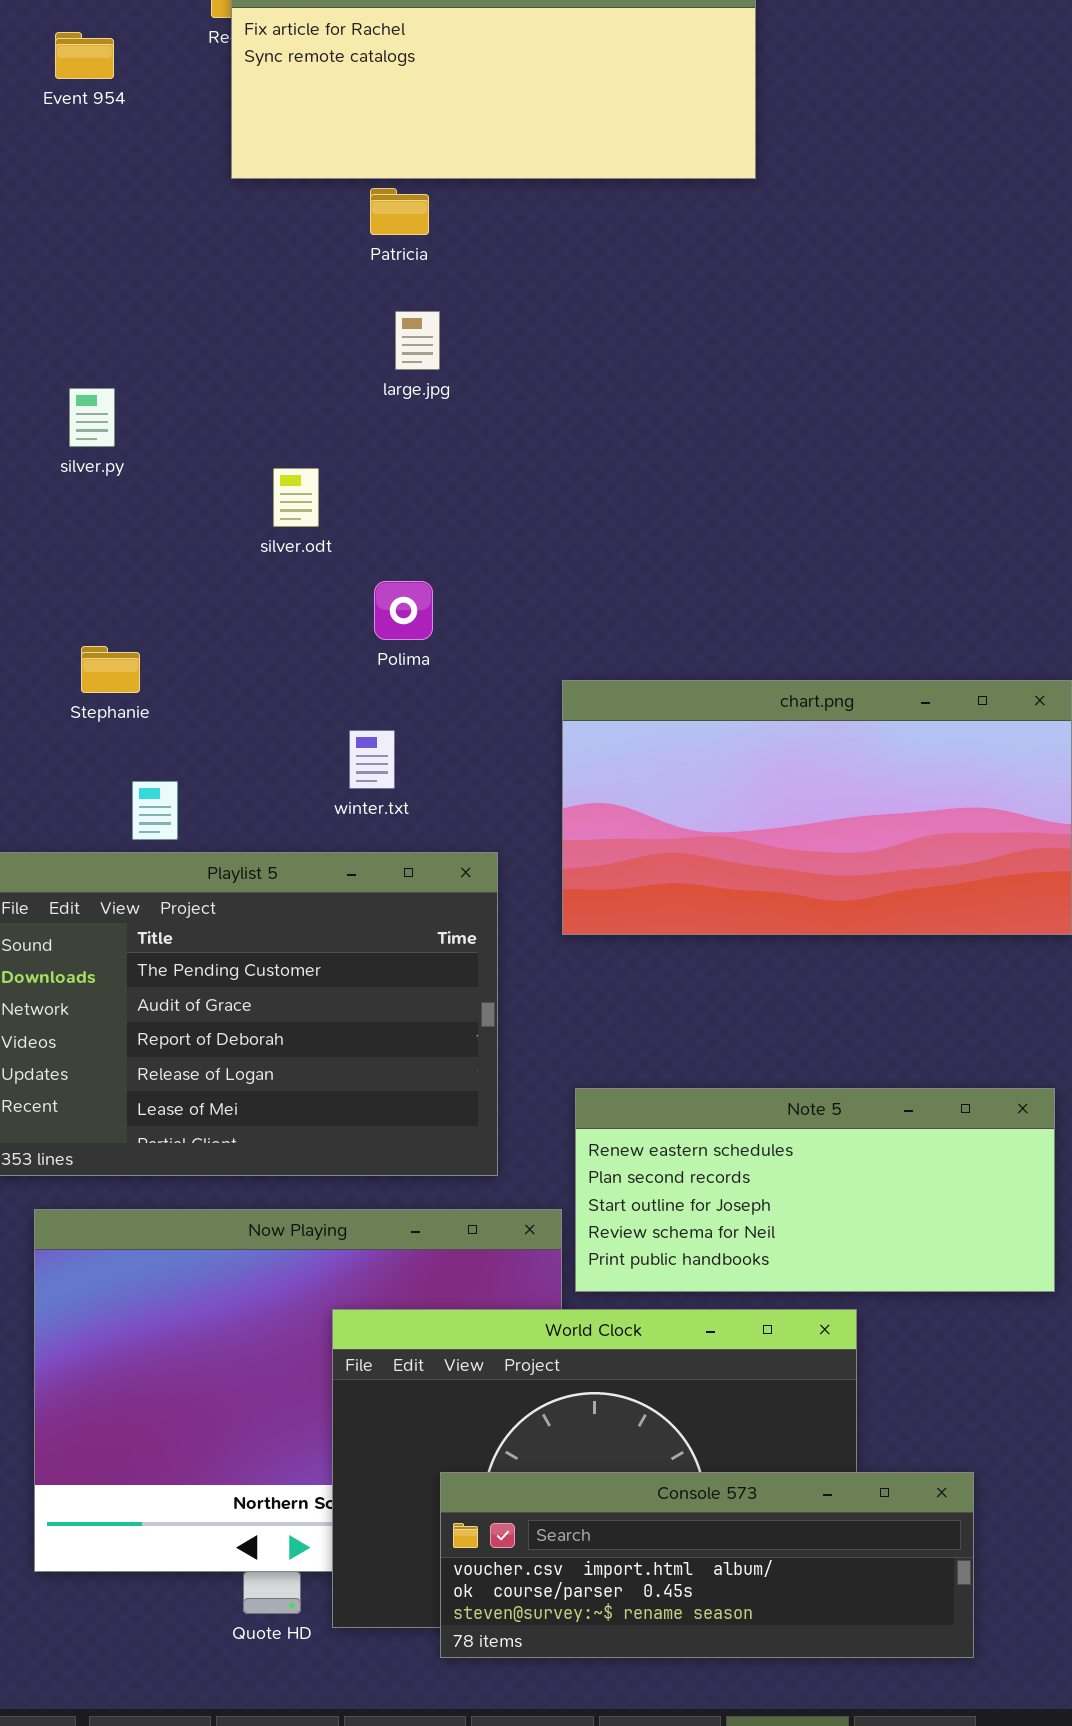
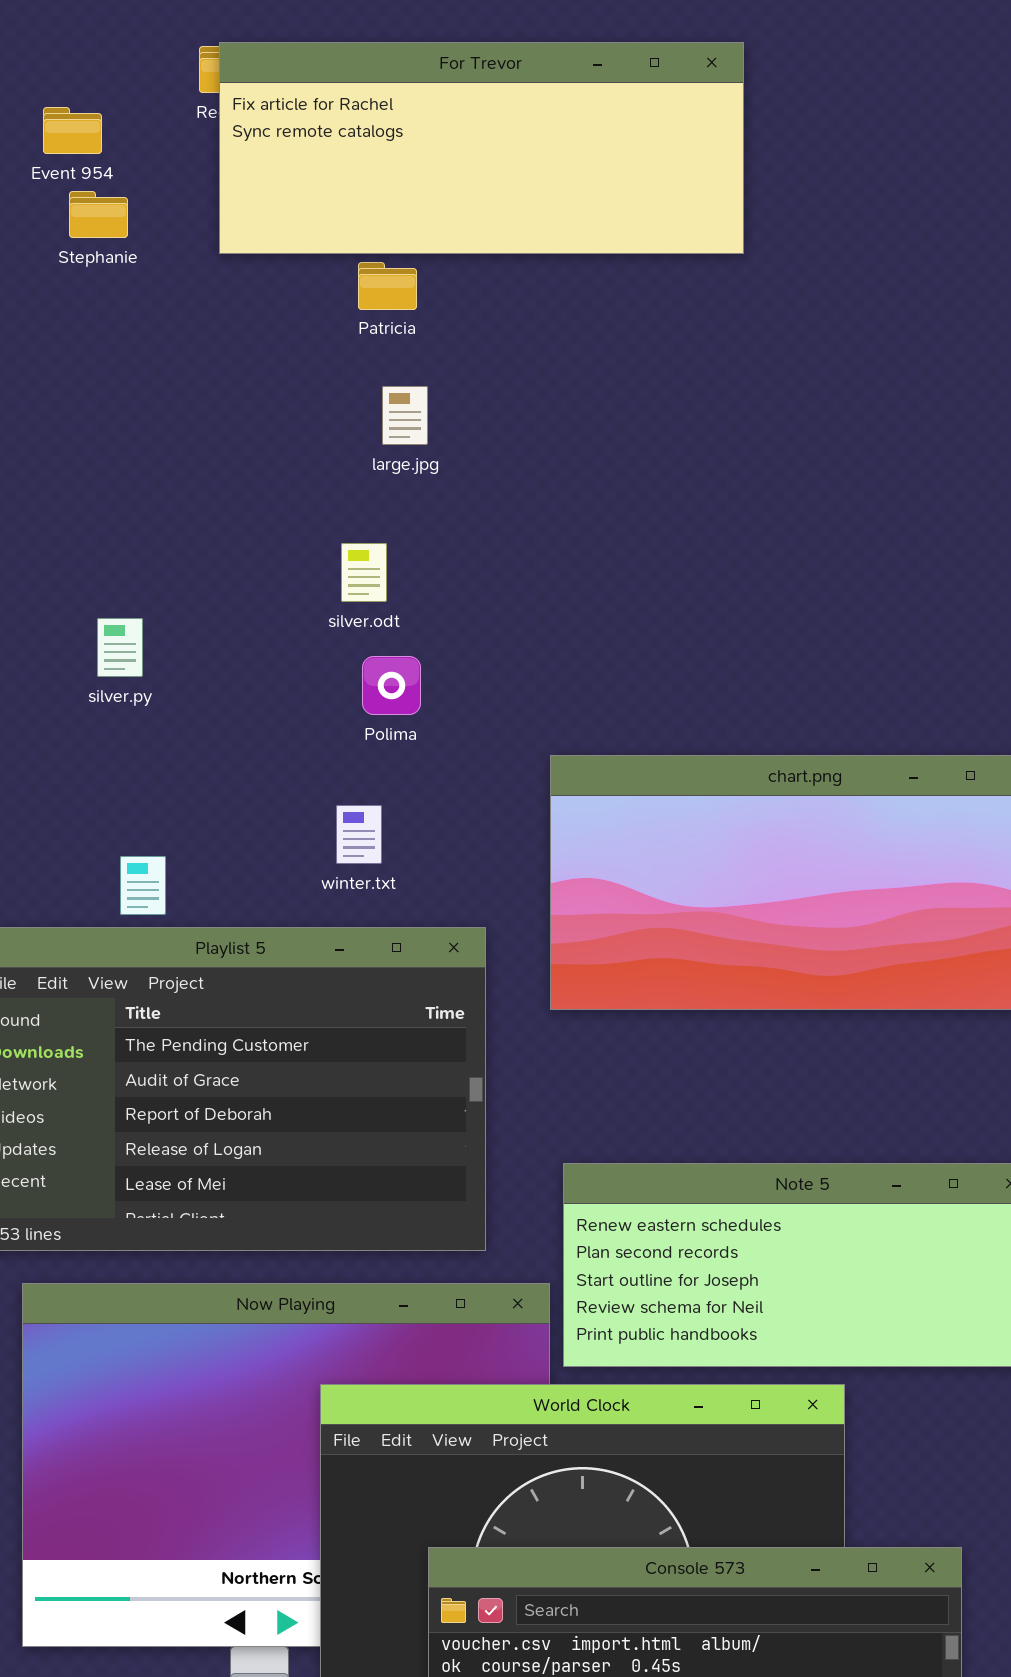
silver.py: [69,388,115,447] -> [97,618,143,677], moved
silver.odt: [273,468,319,527] -> [341,543,387,602], moved
Stephanie: [81,646,140,693] -> [69,191,128,238], moved

